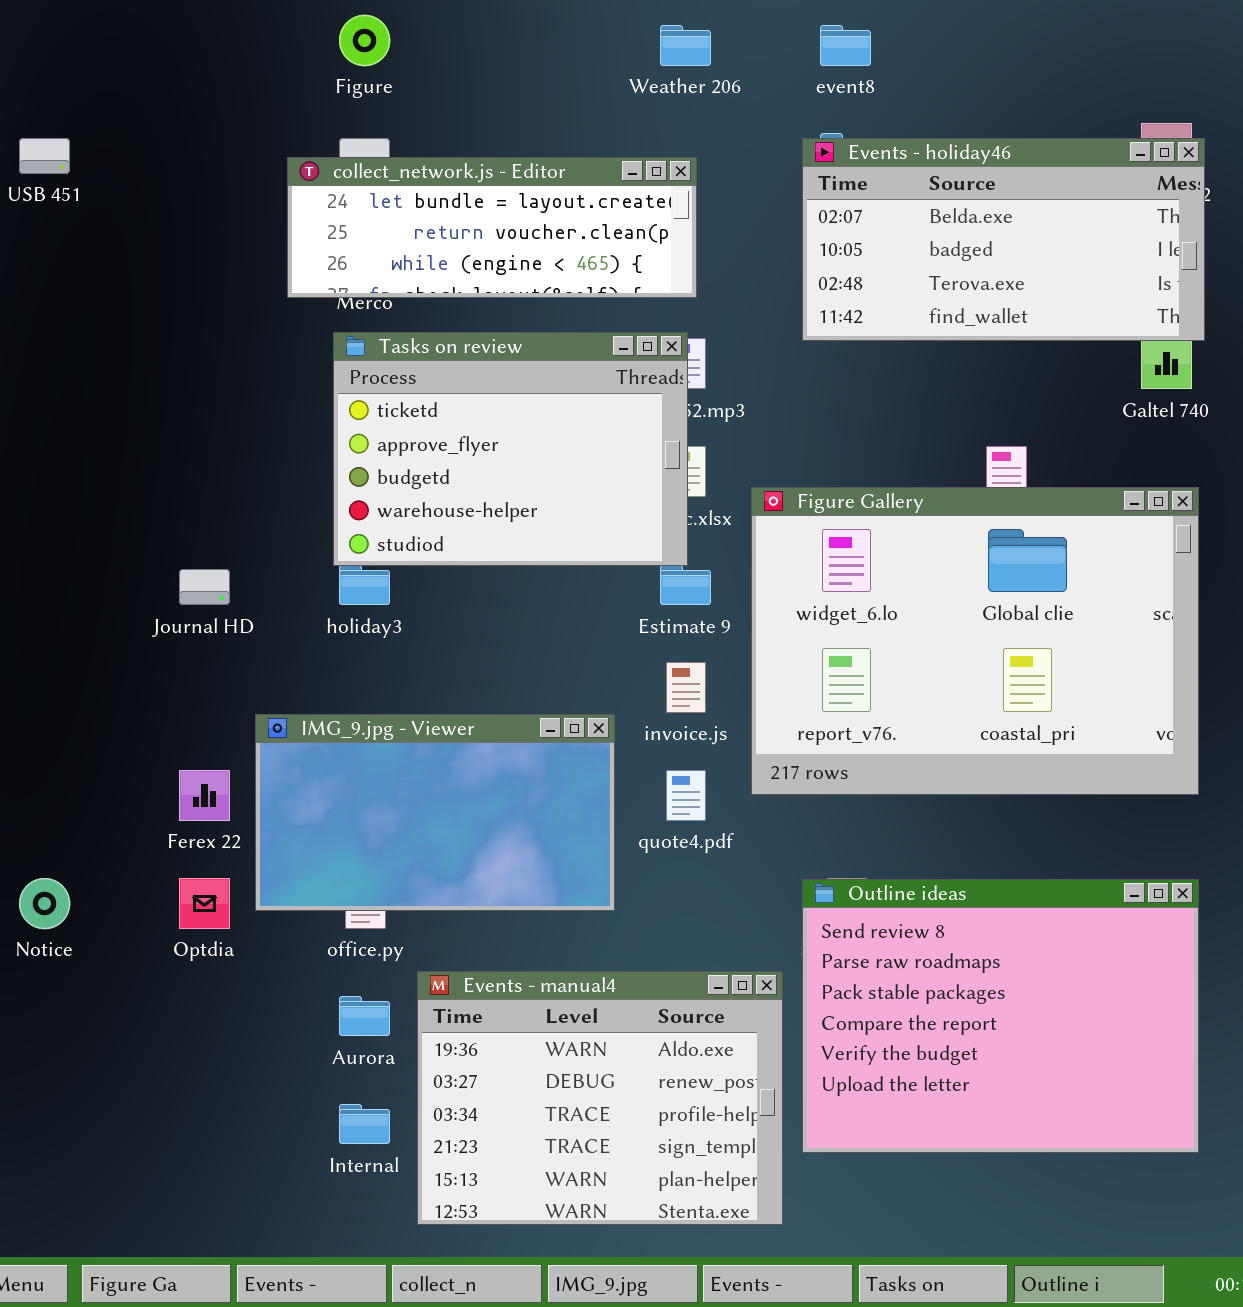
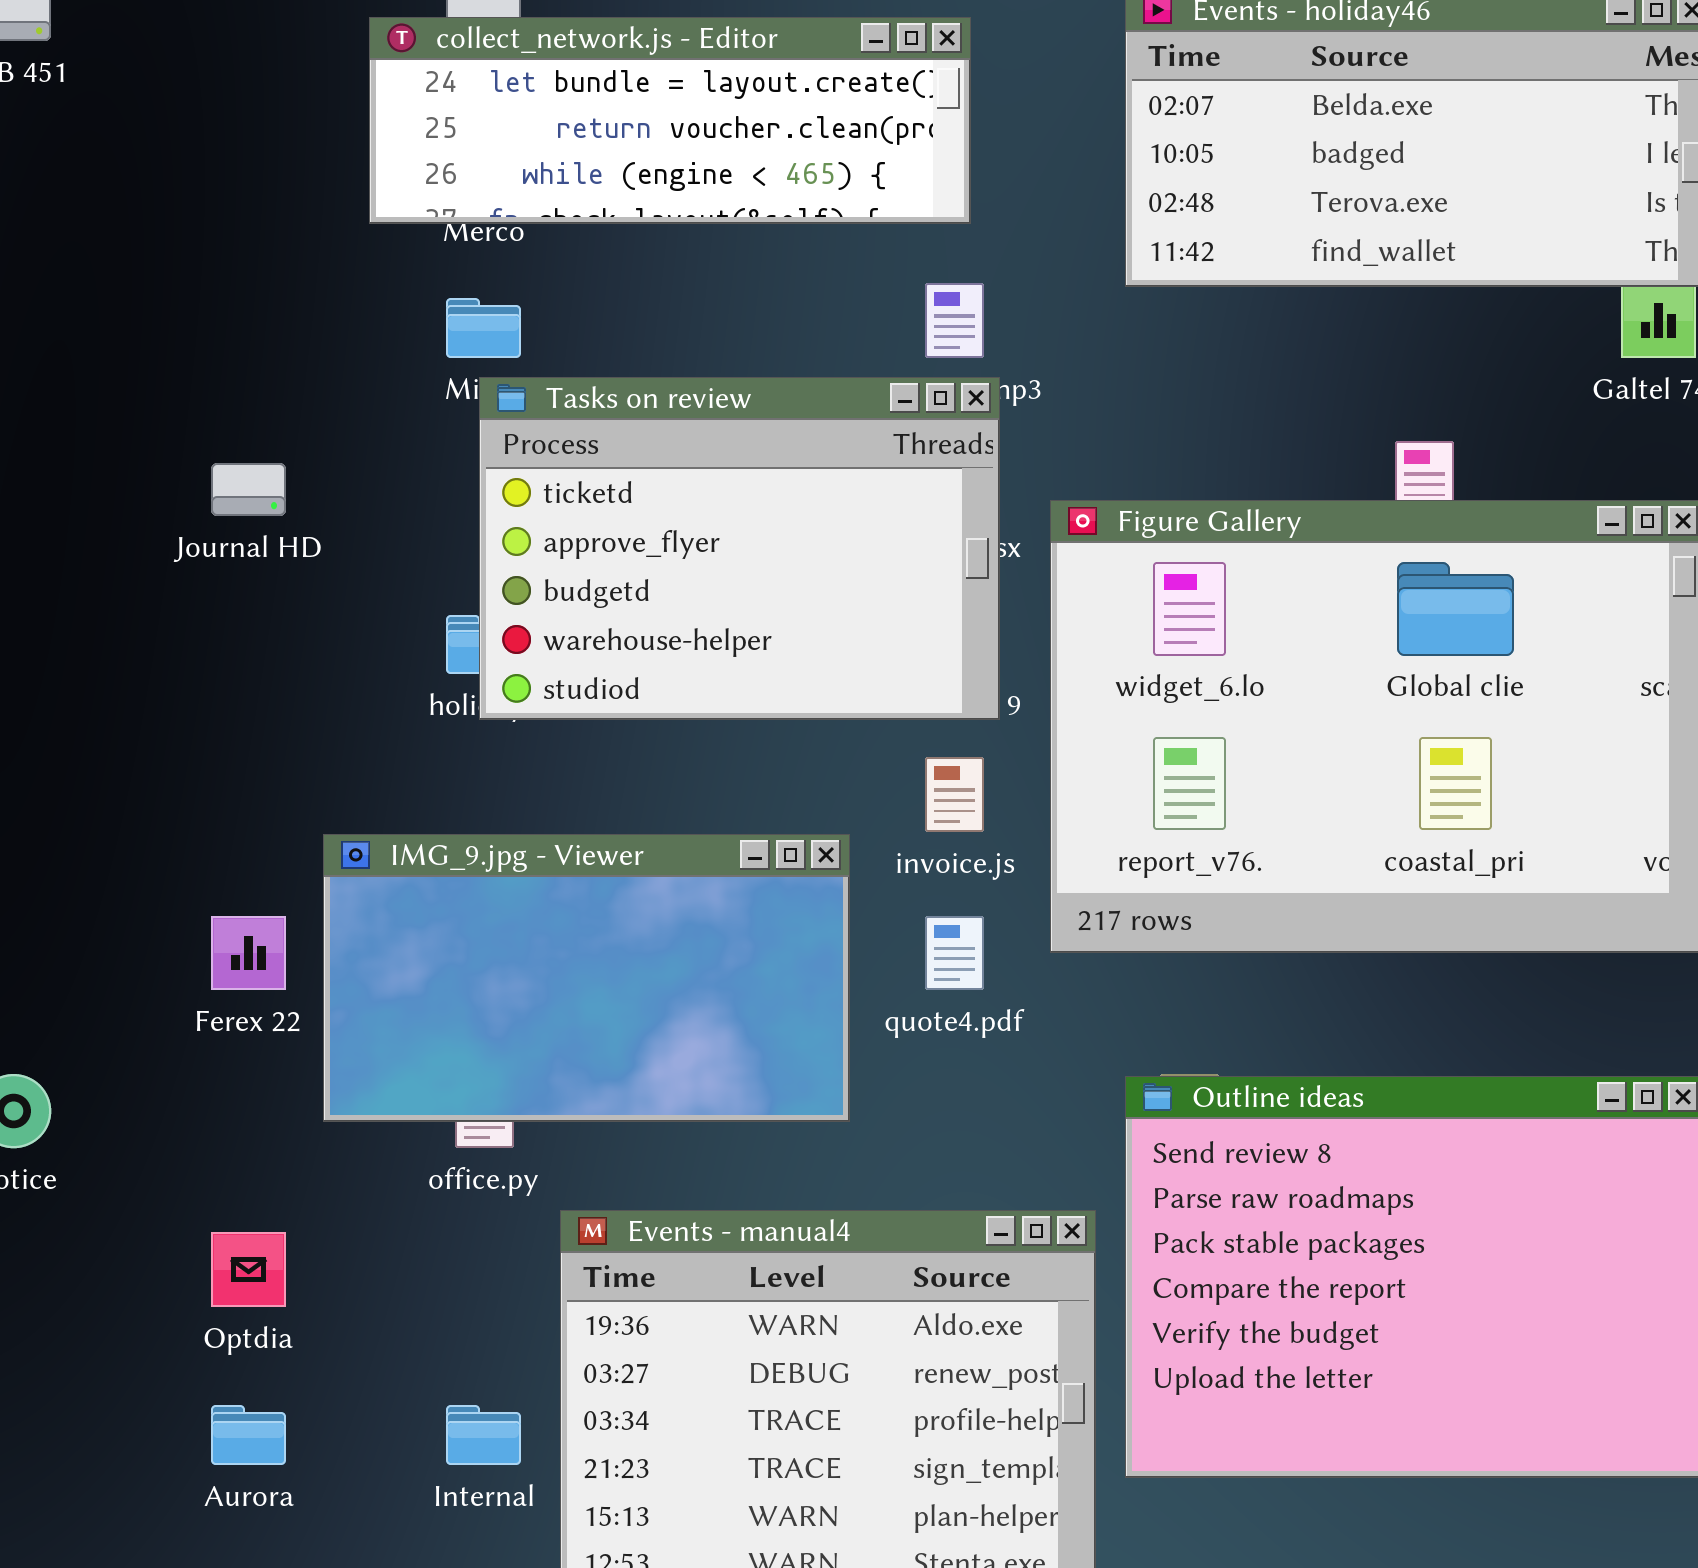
Tasks on review: [333,332,688,566] -> [479,377,1000,720], moved
Journal HD: [179,569,230,605] -> [211,463,286,516], moved
Optdia: [179,878,230,929] -> [211,1232,286,1307], moved
Aurora: [339,996,390,1036] -> [211,1405,286,1465], moved

